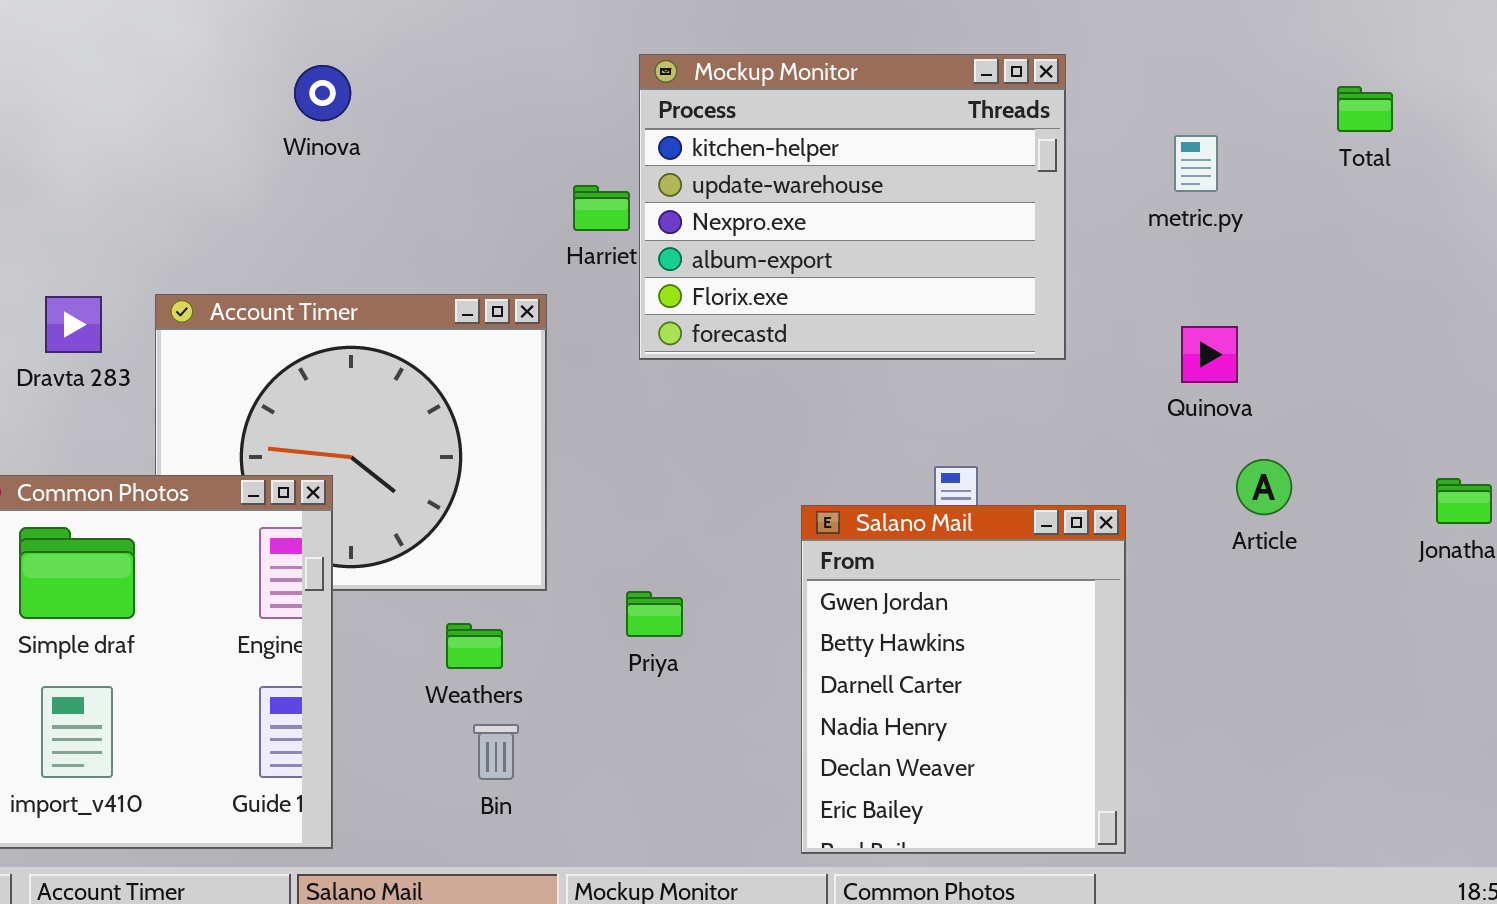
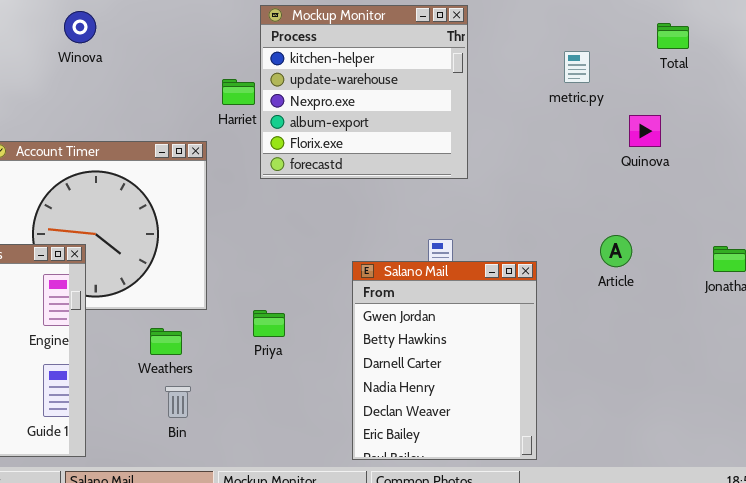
Mockup Monitor: [639,54,1066,360] -> [260,5,468,179], resized
Quinova: [1181,326,1238,383] -> [629,115,661,147], moved

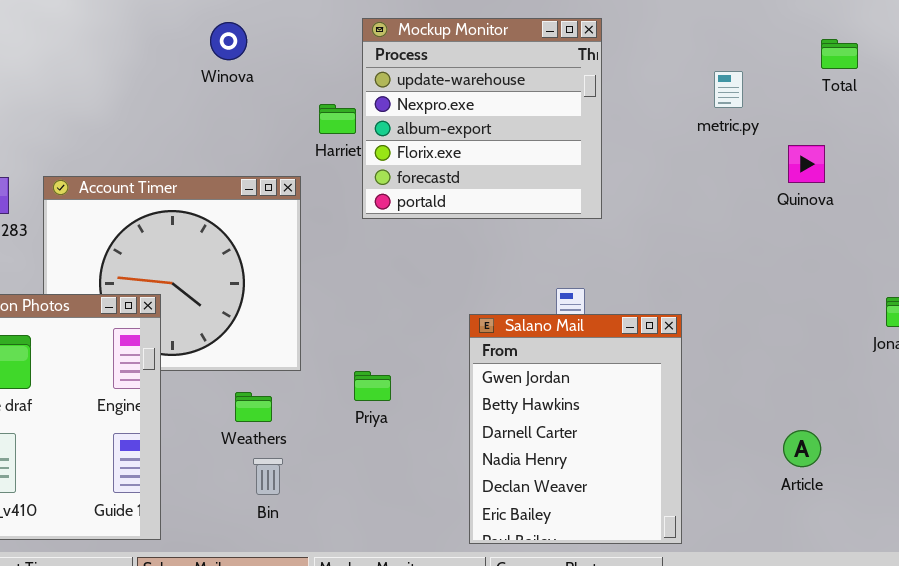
Mockup Monitor: [260,5,468,179] -> [362,18,602,219], scrolled down 1 row
Winova: [64,11,96,43] -> [210,22,247,60], moved
Article: [600,235,632,267] -> [783,430,821,467], moved

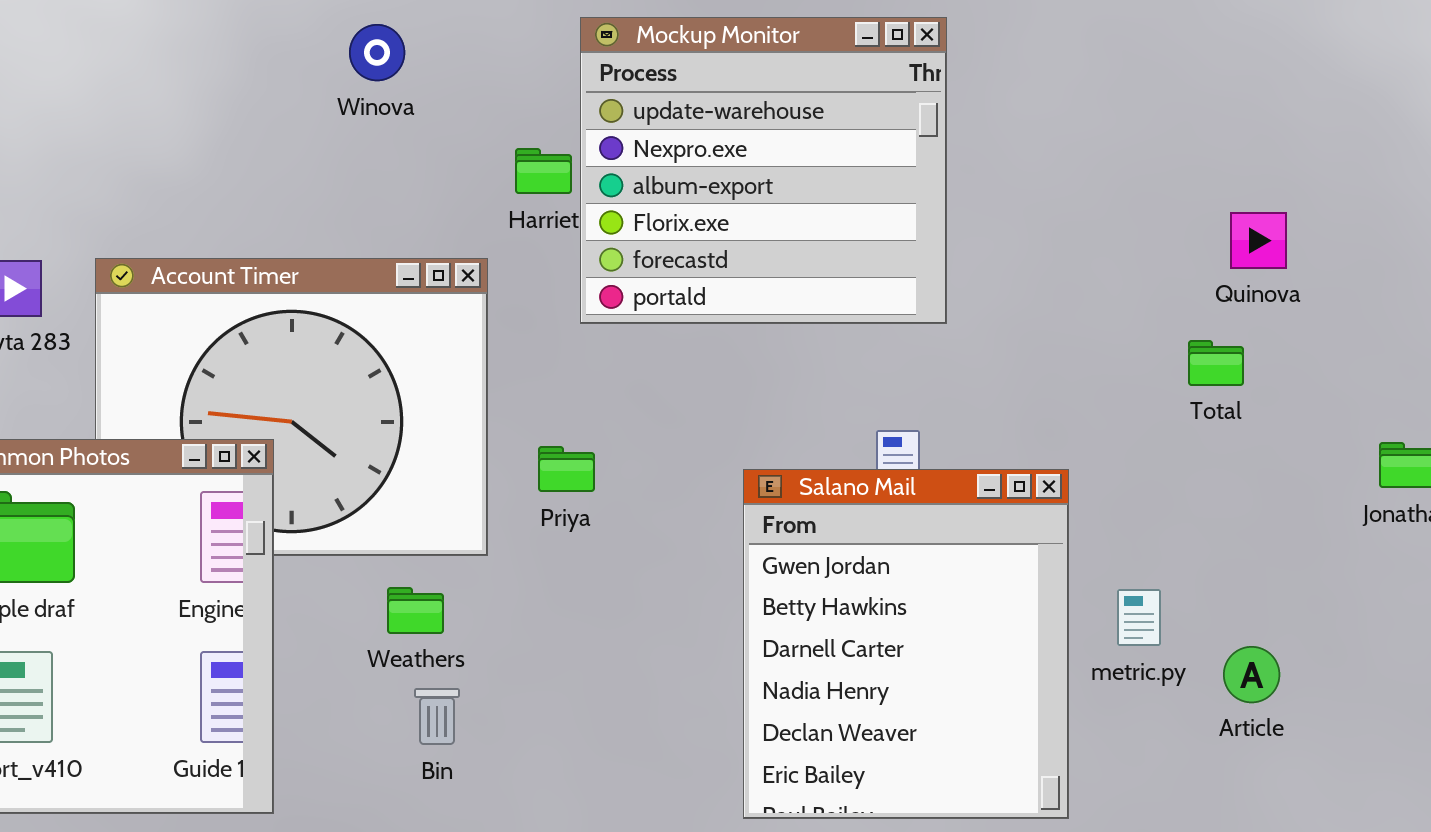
Total: [821,39,858,69] -> [1188,340,1244,386], moved
metric.py: [714,71,743,108] -> [1117,589,1161,646], moved
Priya: [354,371,391,401] -> [538,446,595,492], moved

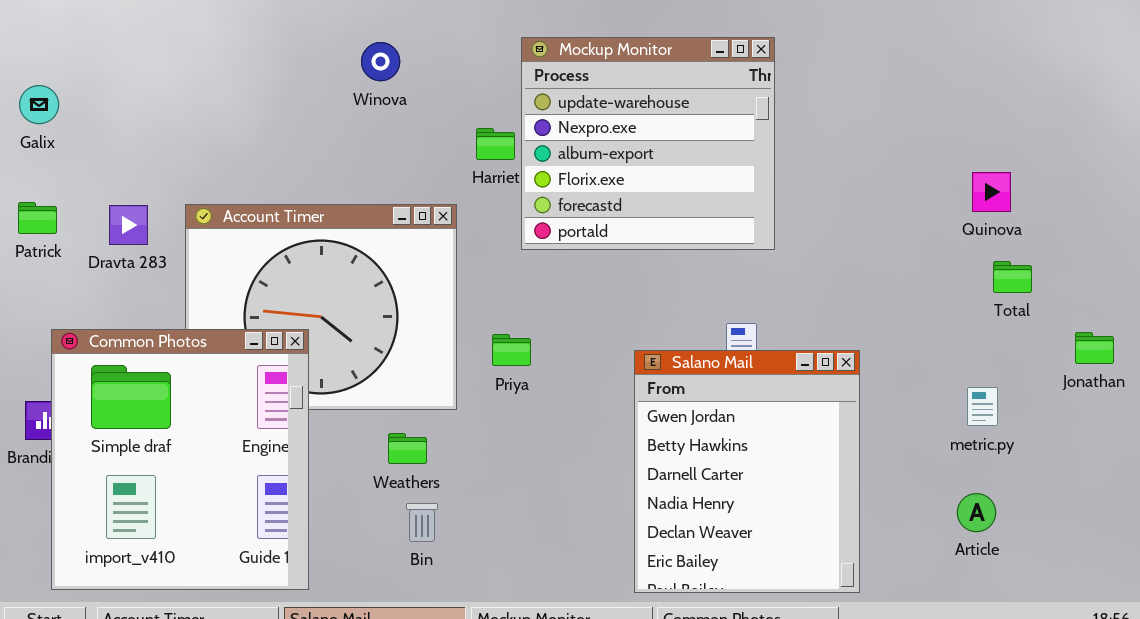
Total: [1188,340,1244,386] -> [993,261,1032,293], moved
metric.py: [1117,589,1161,646] -> [967,387,998,426], moved
Article: [1223,646,1280,703] -> [957,493,996,532], moved

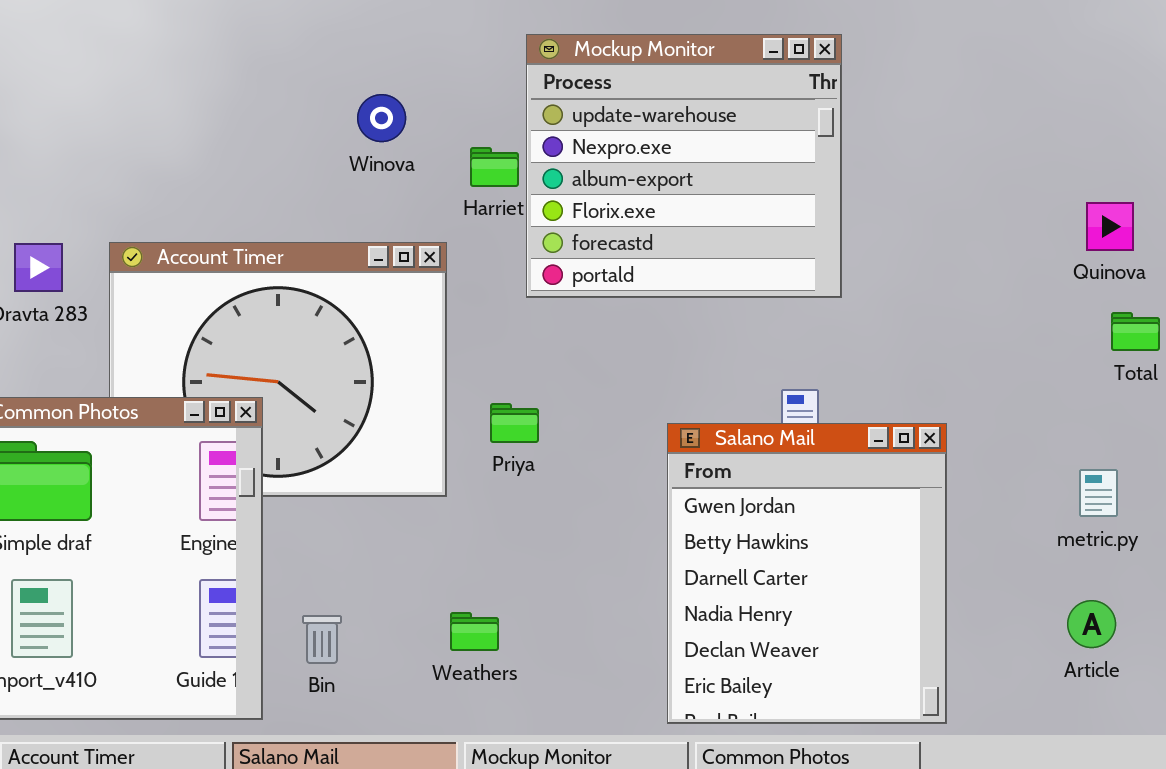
Winova: [361,42,400,81] -> [357,94,406,142], moved
Weathers: [388,433,427,464] -> [450,612,499,651], moved
Bin: [406,503,438,542] -> [302,615,342,664], moved

